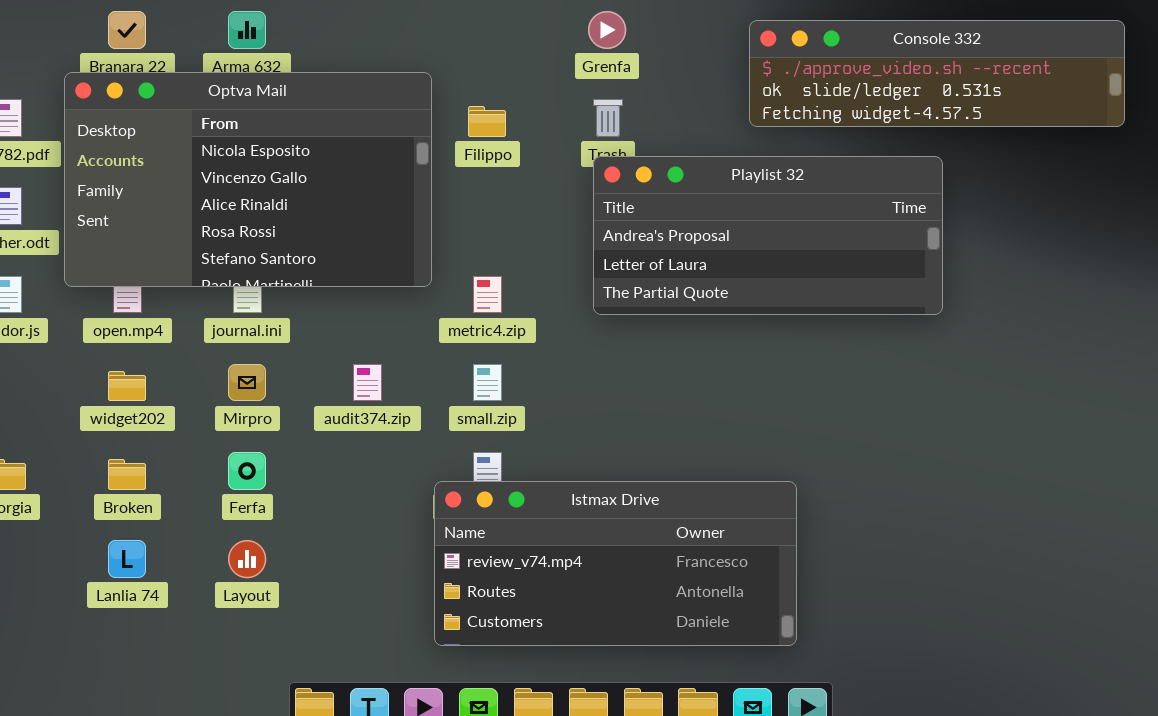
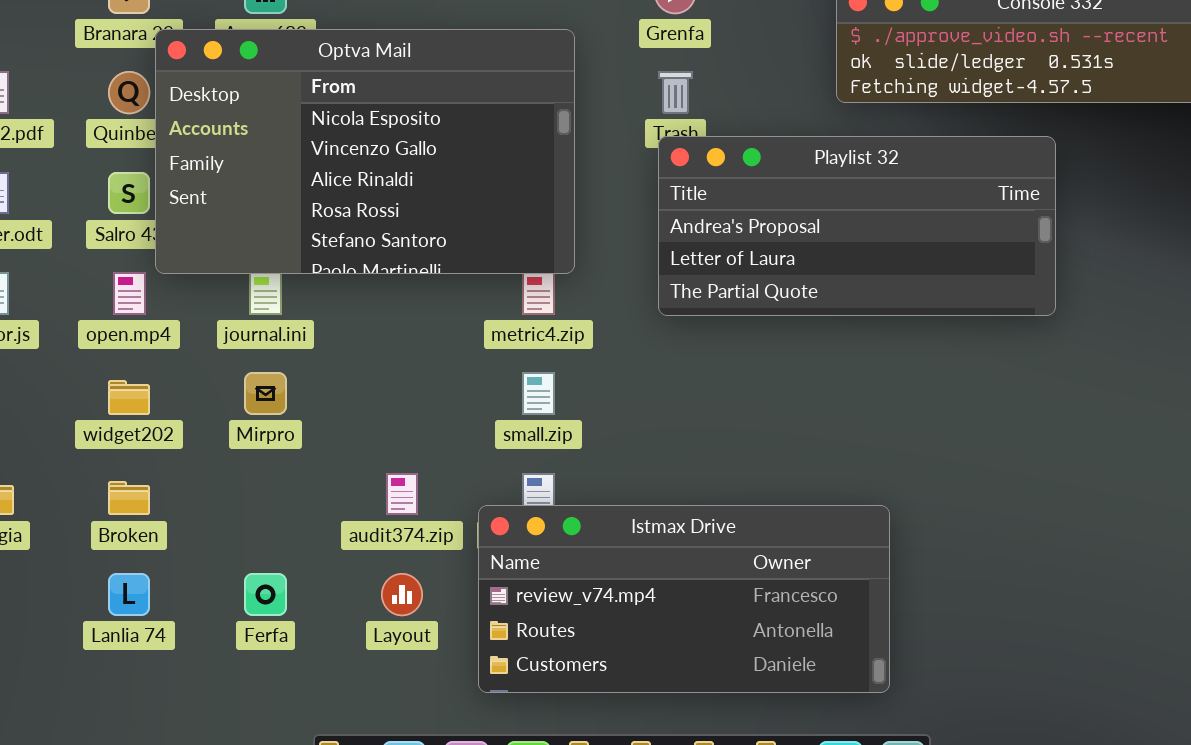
Optva Mail: [64,72,432,287] -> [155,29,575,274], moved
audit374.zip: [353,364,382,401] -> [386,473,418,515], moved
Ferfa: [228,452,266,490] -> [244,573,287,616], moved
Layout: [228,540,266,578] -> [381,573,423,616], moved

